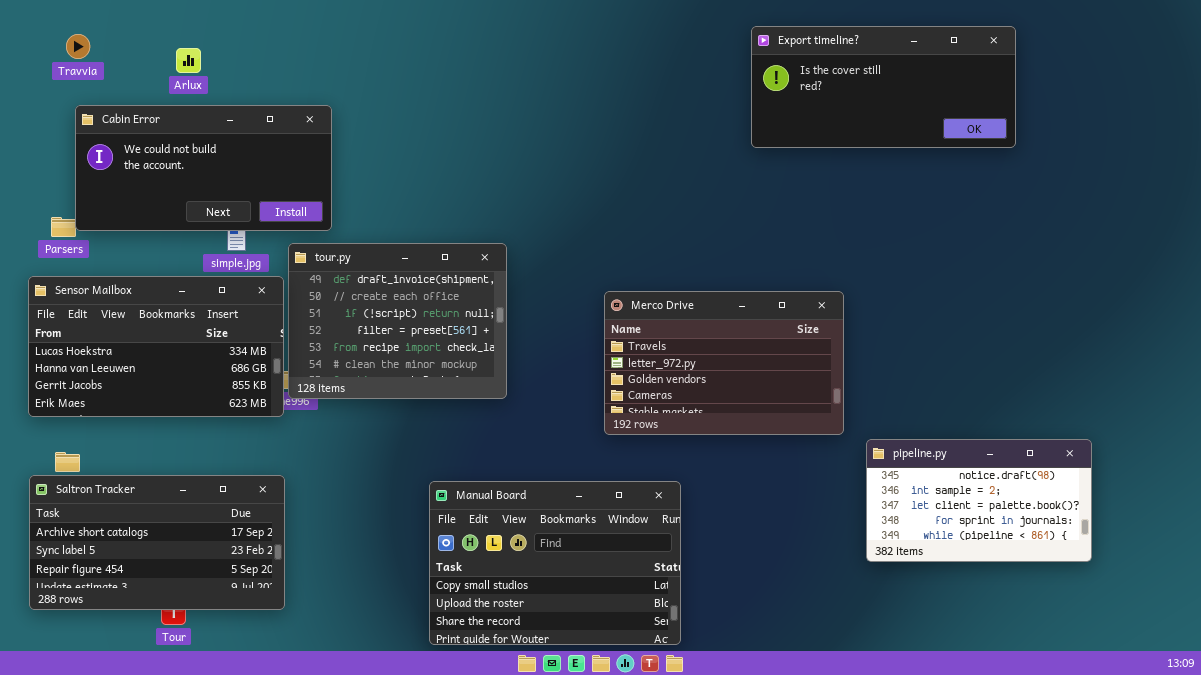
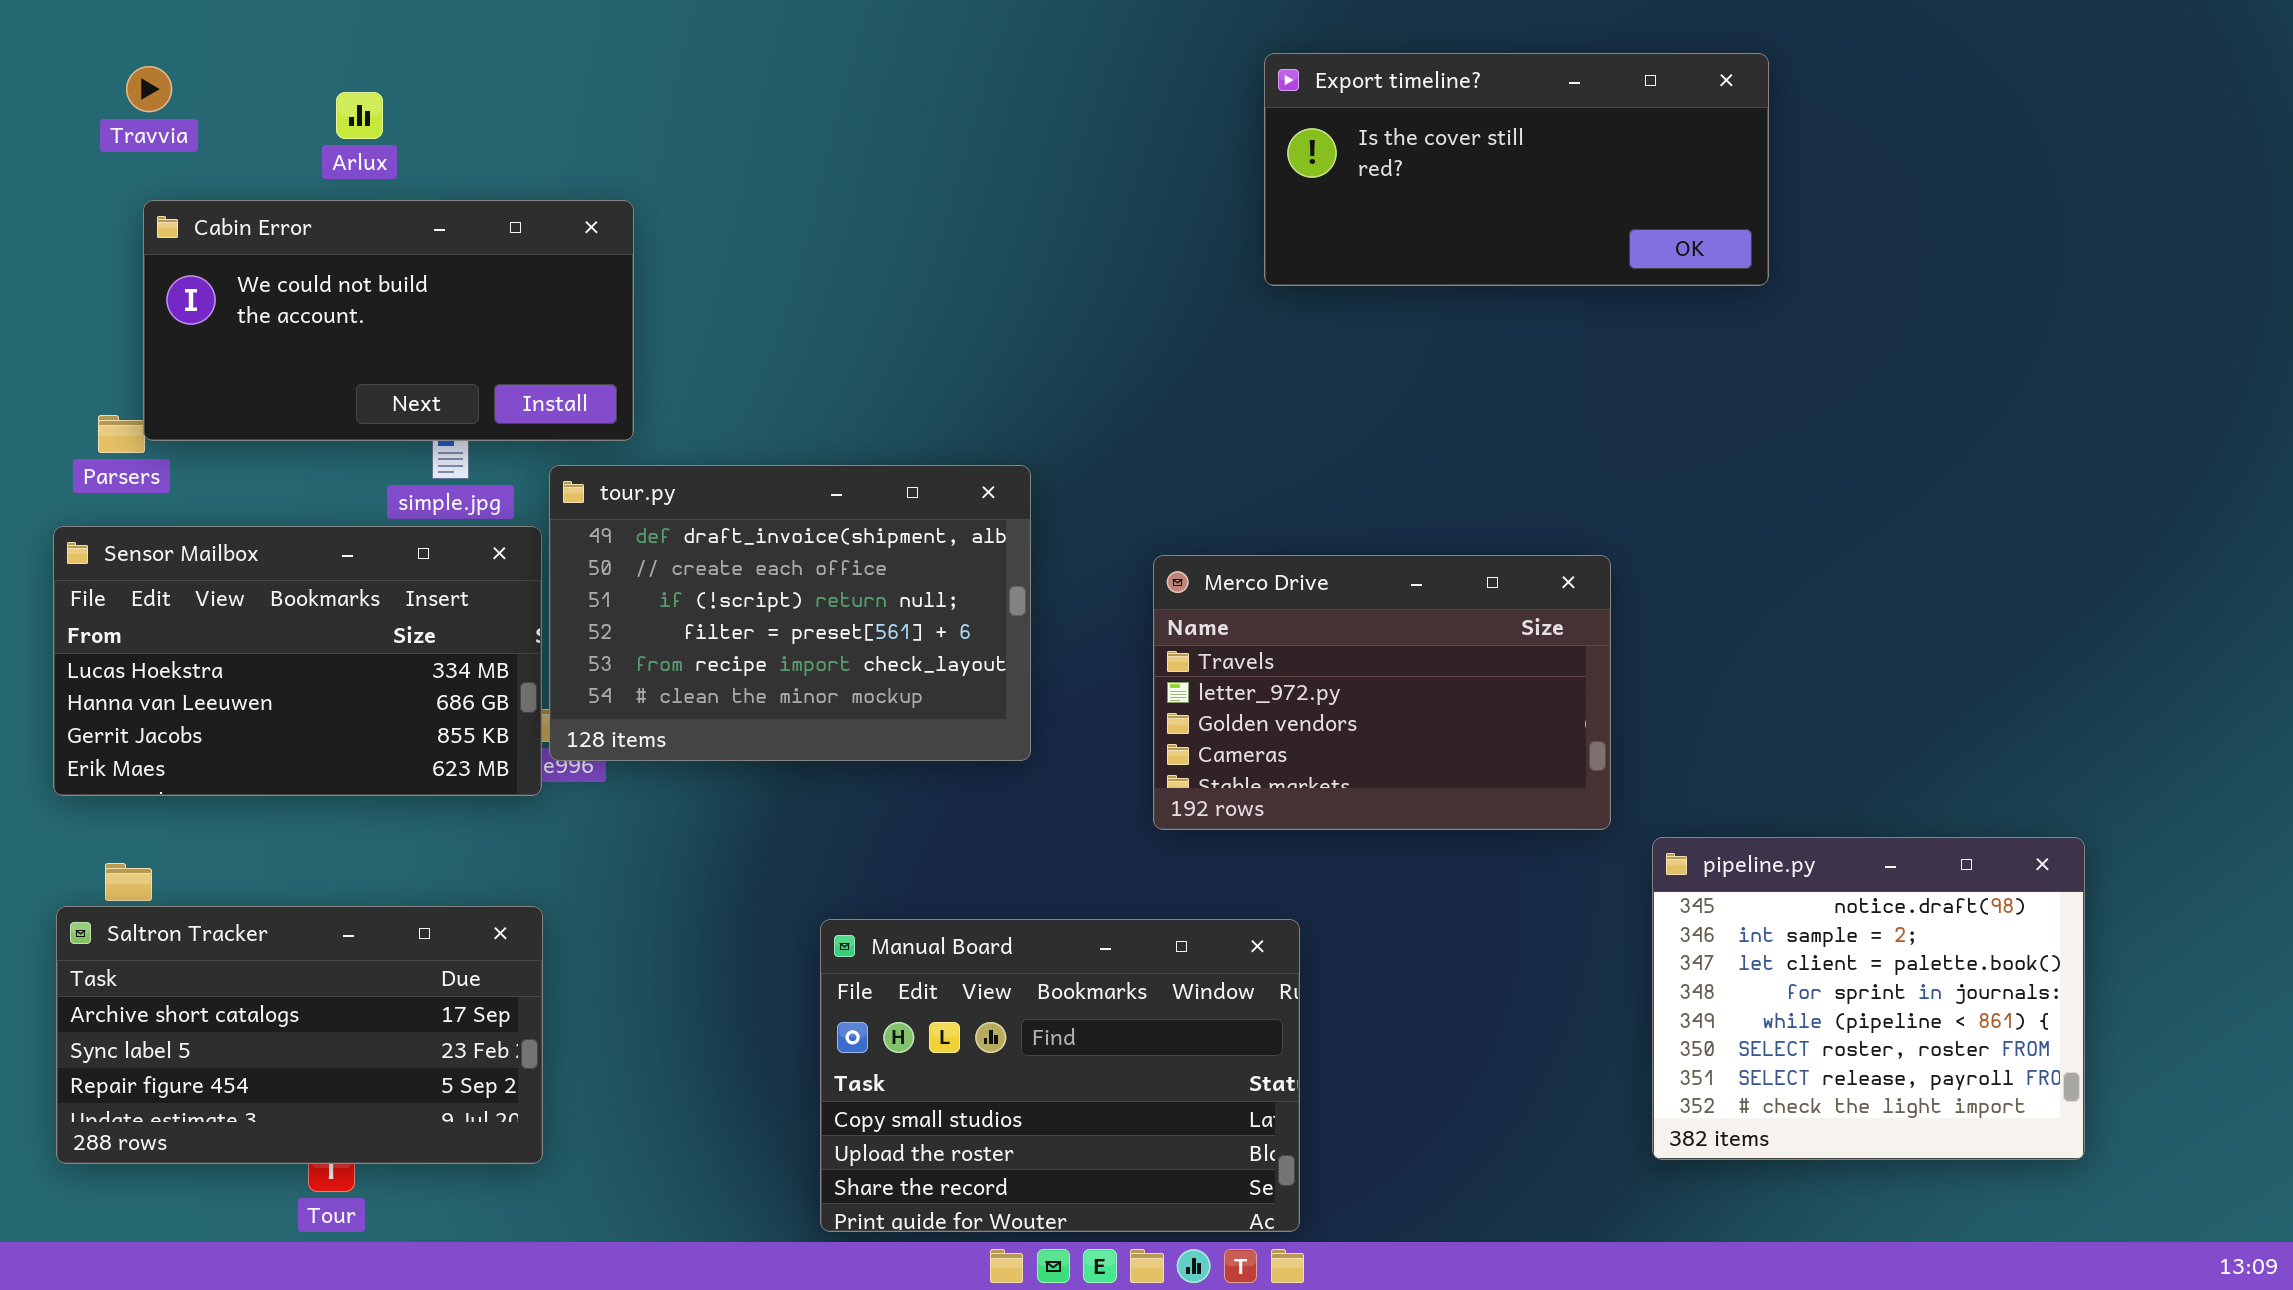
Export timeline?: [751,26,1016,148] -> [1264,53,1769,286], moved
tour.py: [288,243,507,399] -> [549,465,1031,761], resized
pipeline.py: [866,439,1092,562] -> [1652,837,2085,1160], resized

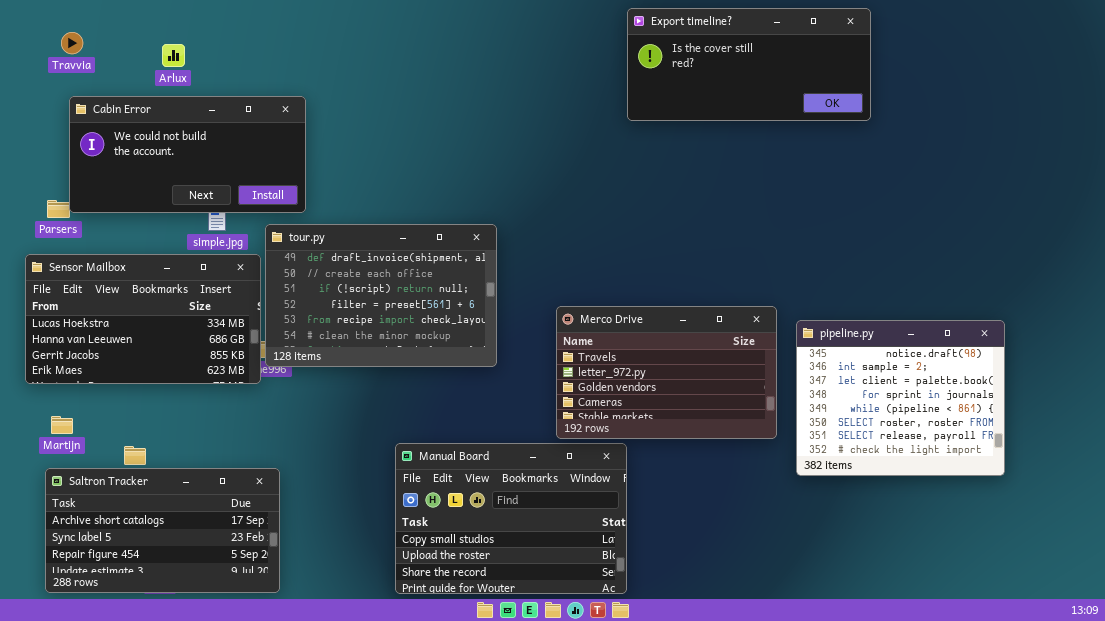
Export timeline?: [1264,53,1769,286] -> [627,8,871,121], moved
Merco Drive: [1153,555,1611,830] -> [556,306,777,439], moved
pipeline.py: [1652,837,2085,1160] -> [796,320,1005,476], moved
Saltron Tracker: [56,906,543,1164] -> [45,468,280,593], moved

